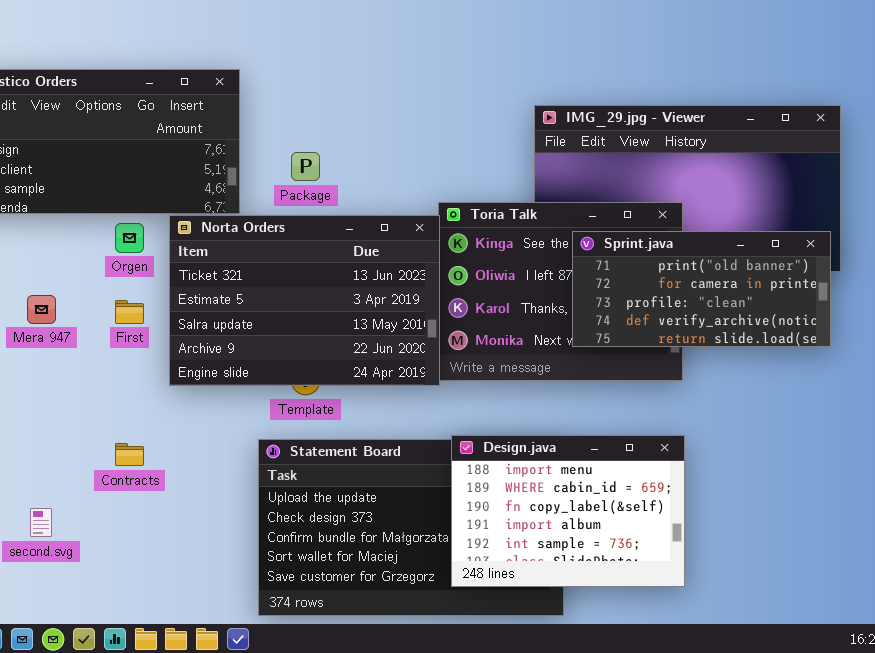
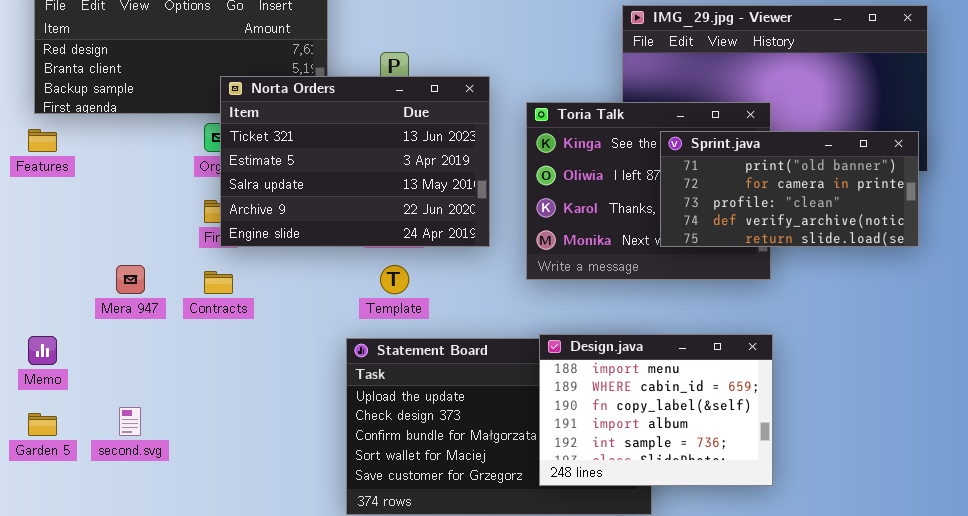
Norta Orders: [169,215,440,386] -> [220,76,490,247], moved
Mera 947: [27,295,56,324] -> [116,265,145,294], moved
Contracts: [115,443,144,466] -> [204,271,233,294], moved

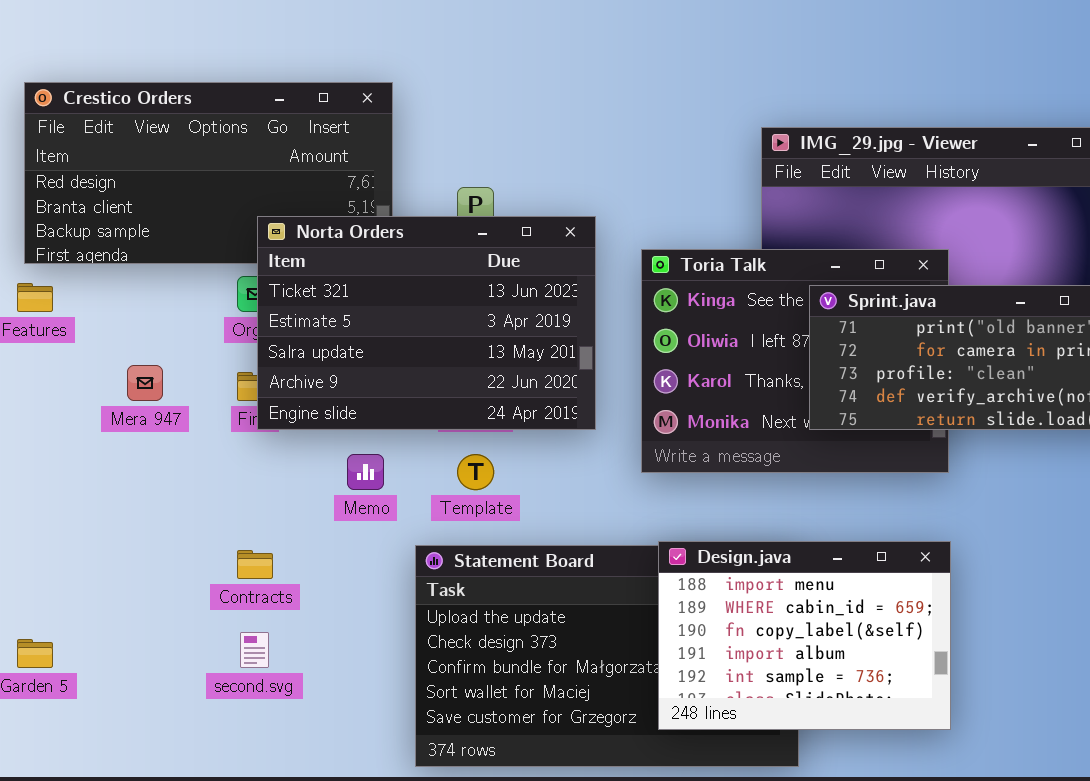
Mera 947: [116,265,145,294] -> [127,365,163,401], moved
Contracts: [204,271,233,294] -> [237,550,273,579], moved
Memo: [28,336,57,365] -> [347,454,384,490], moved
second.svg: [119,407,141,436] -> [240,632,269,668], moved

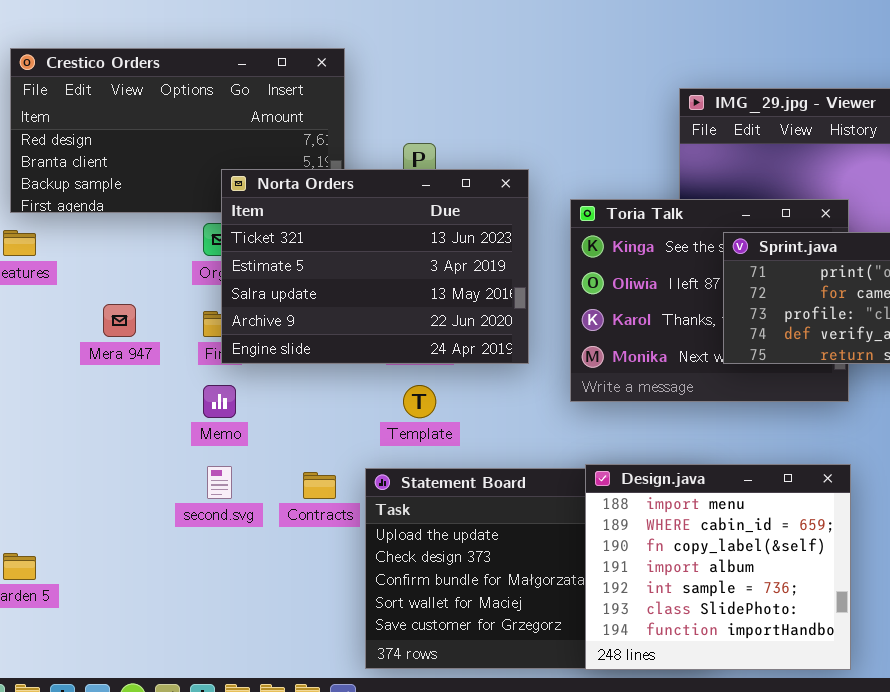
Memo: [347,454,384,490] -> [203,385,236,418], moved
Design.java: [658,541,951,730] -> [585,464,851,670], resized
Contracts: [237,550,273,579] -> [303,472,336,499], moved
second.svg: [240,632,269,668] -> [207,466,232,499], moved

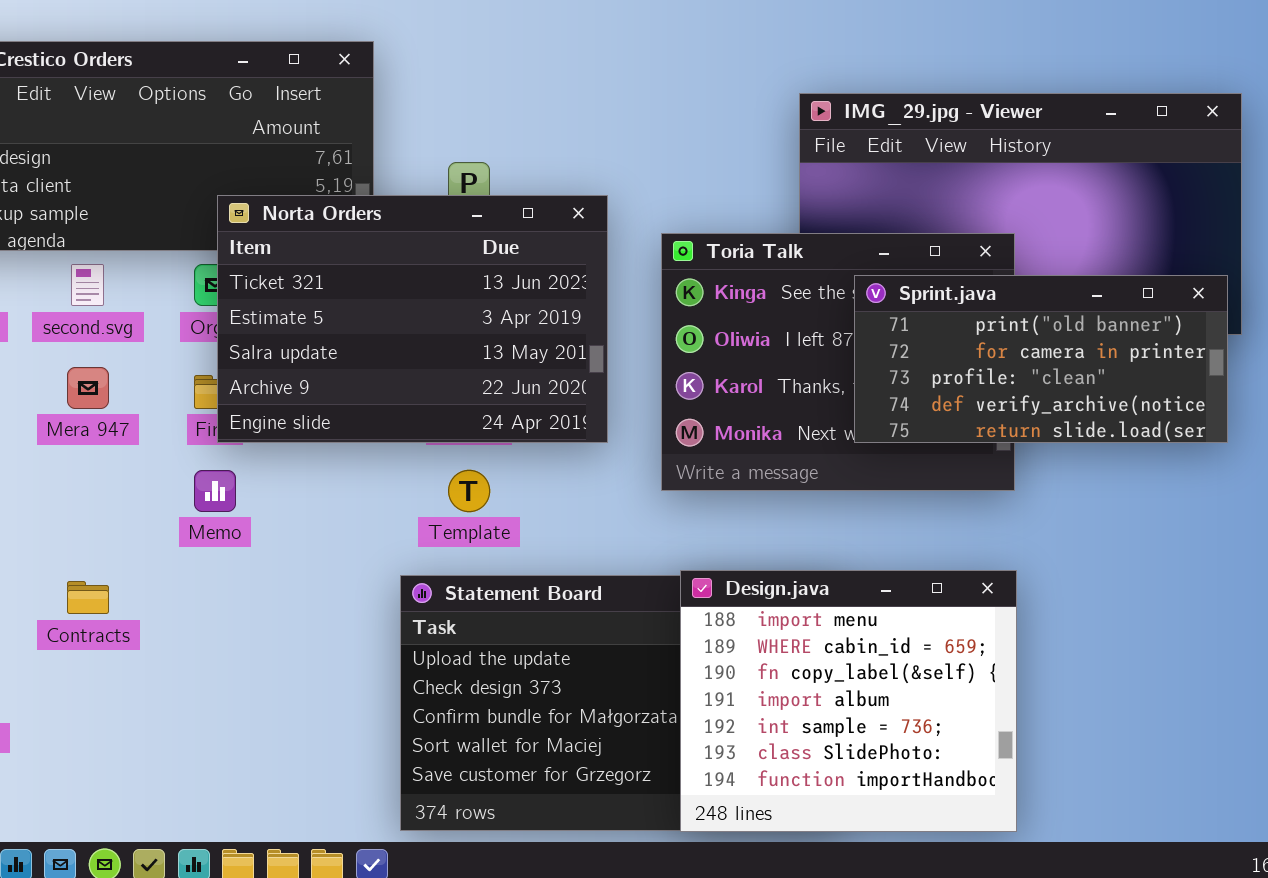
second.svg: [207,466,232,499] -> [71,264,104,306], moved
Contracts: [303,472,336,499] -> [67,581,109,614], moved

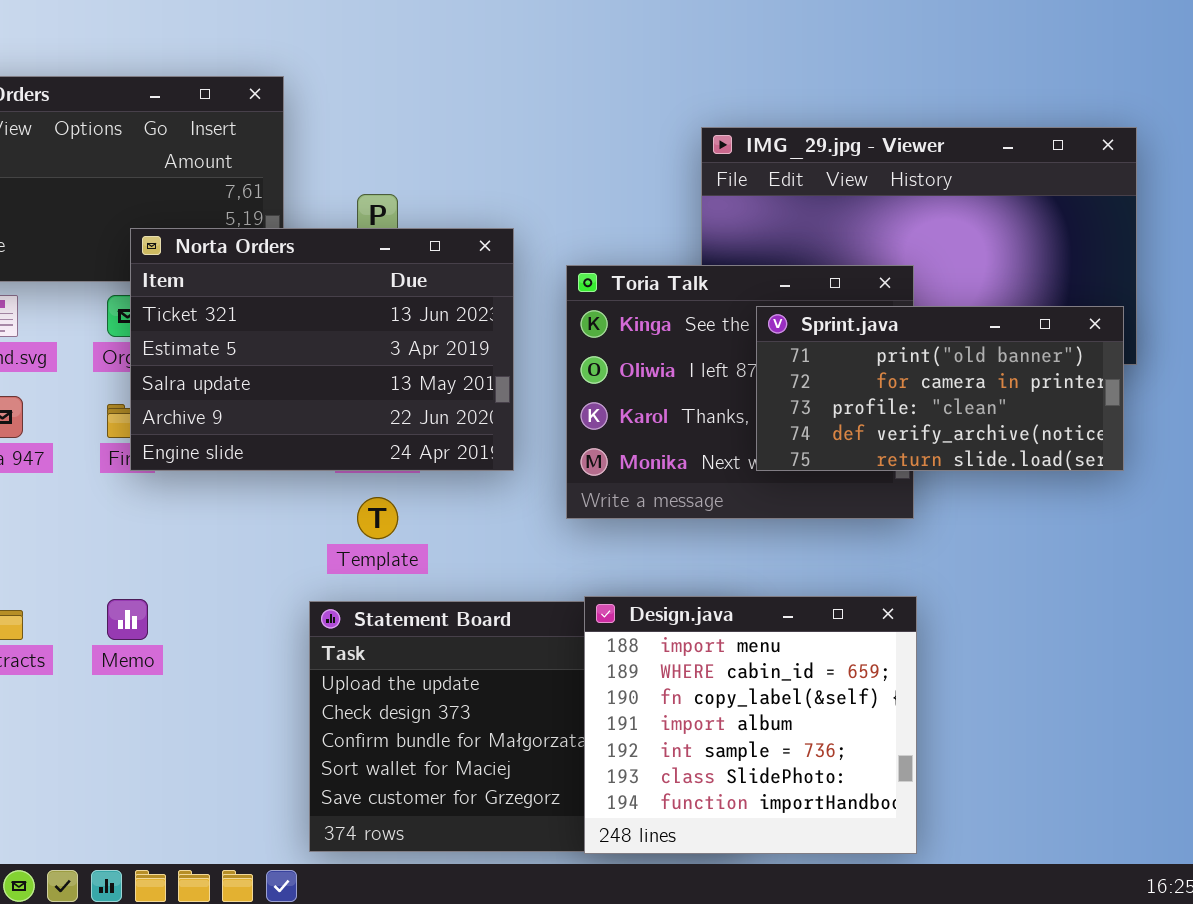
Memo: [194,470,236,512] -> [107,599,148,640], moved

